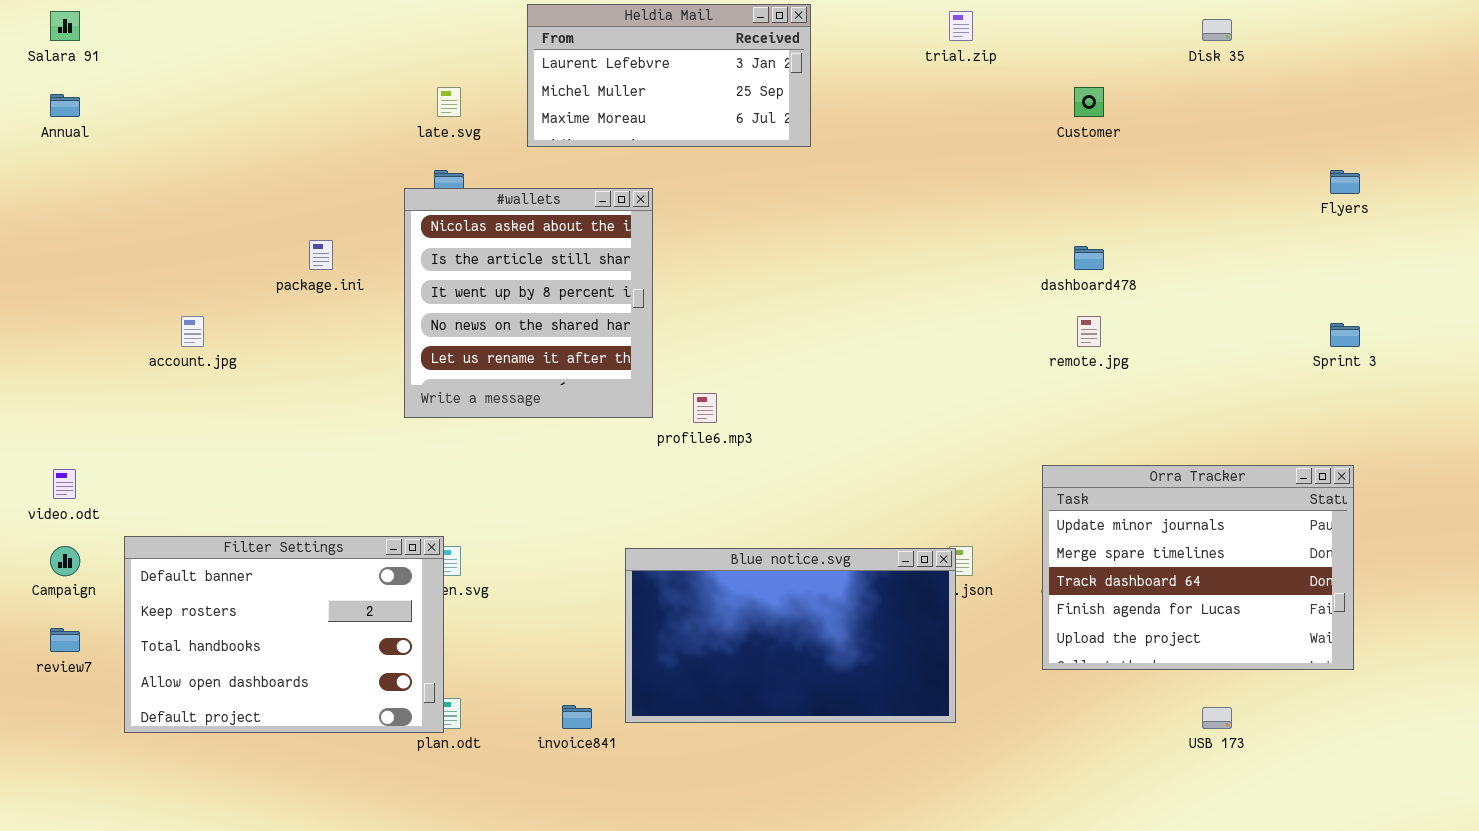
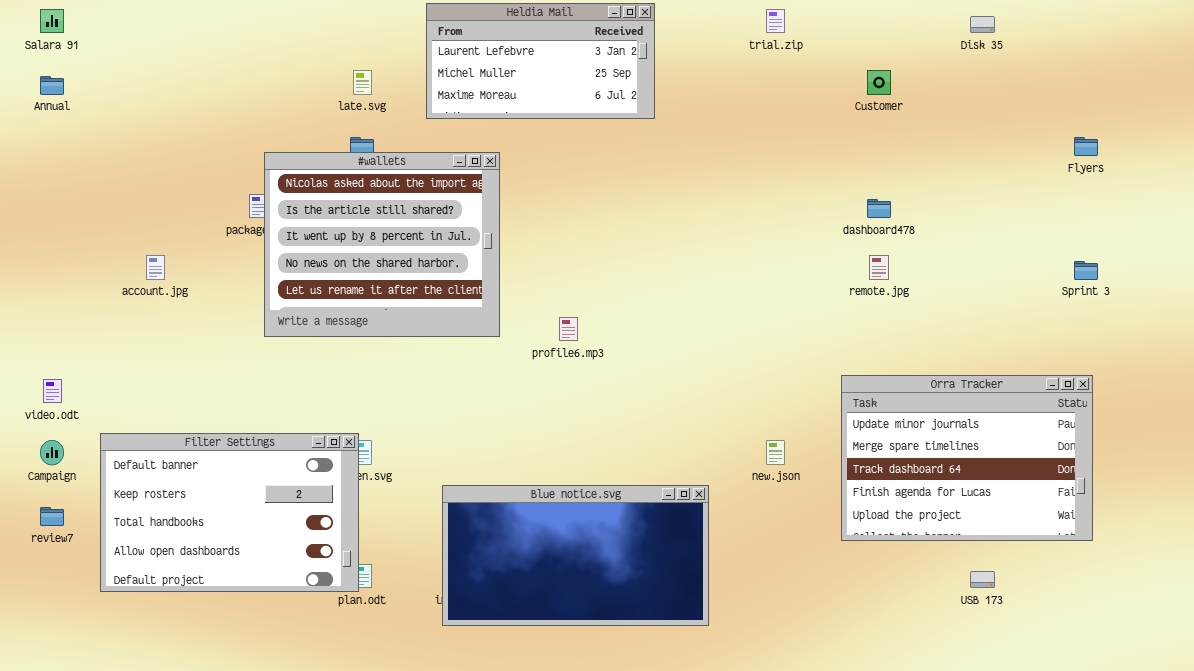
#wallets: [404,188,653,418] -> [264,152,500,337], moved, resized
Blue notice.svg: [625,548,956,723] -> [442,485,709,626], moved

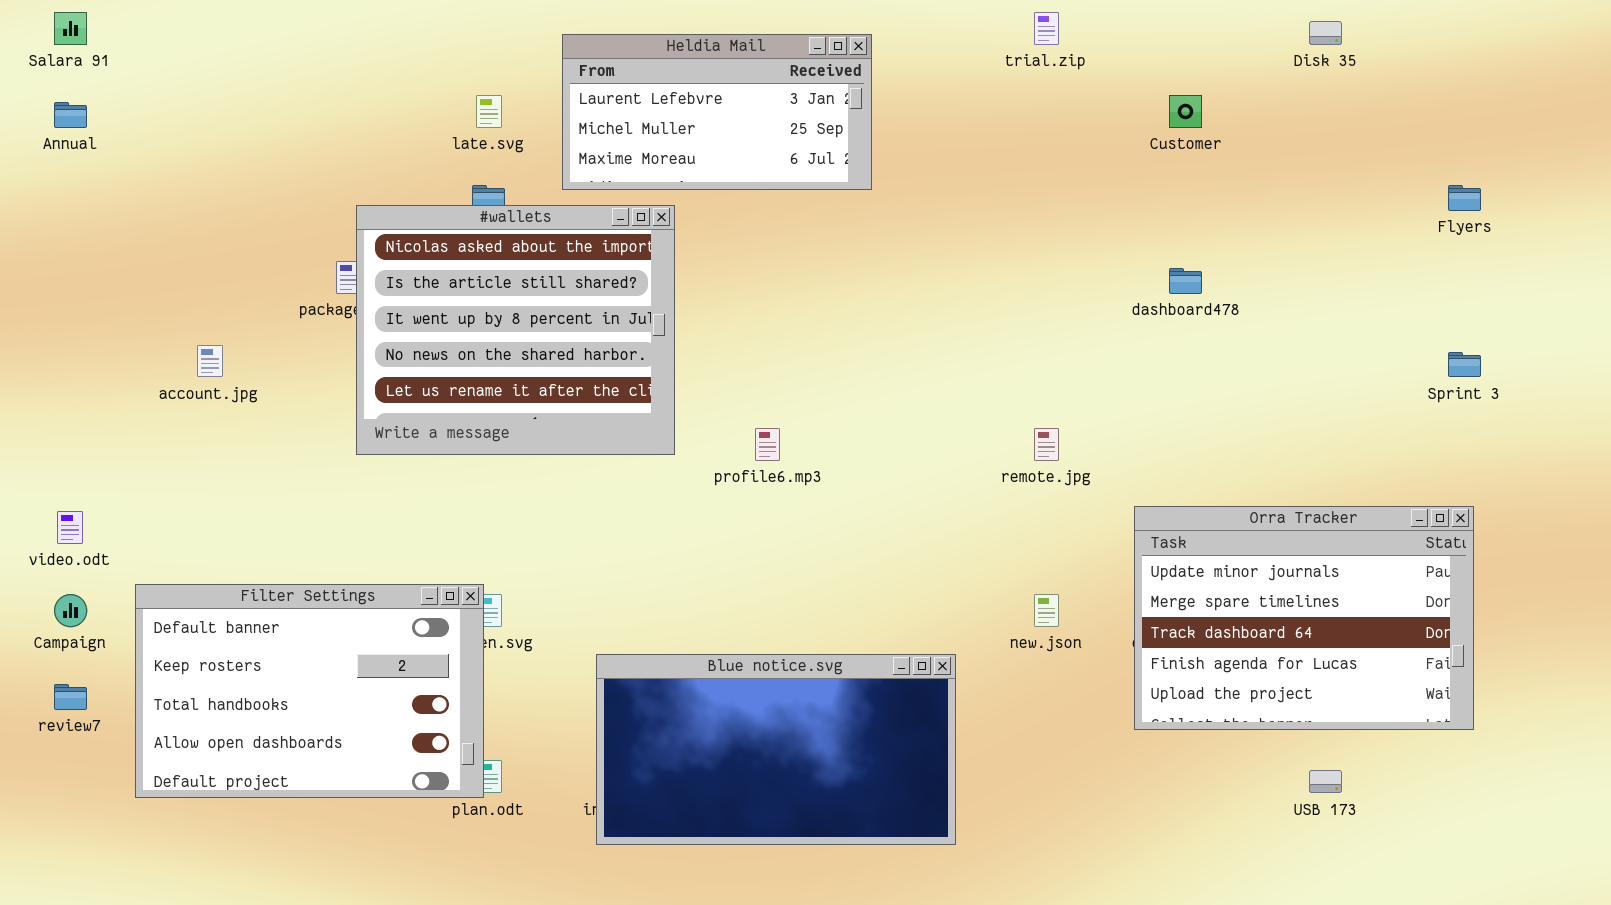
Heldia Mail: [426,3,655,119] -> [562,34,872,190], moved
remote.jpg: [869,255,889,280] -> [1034,428,1059,461], moved

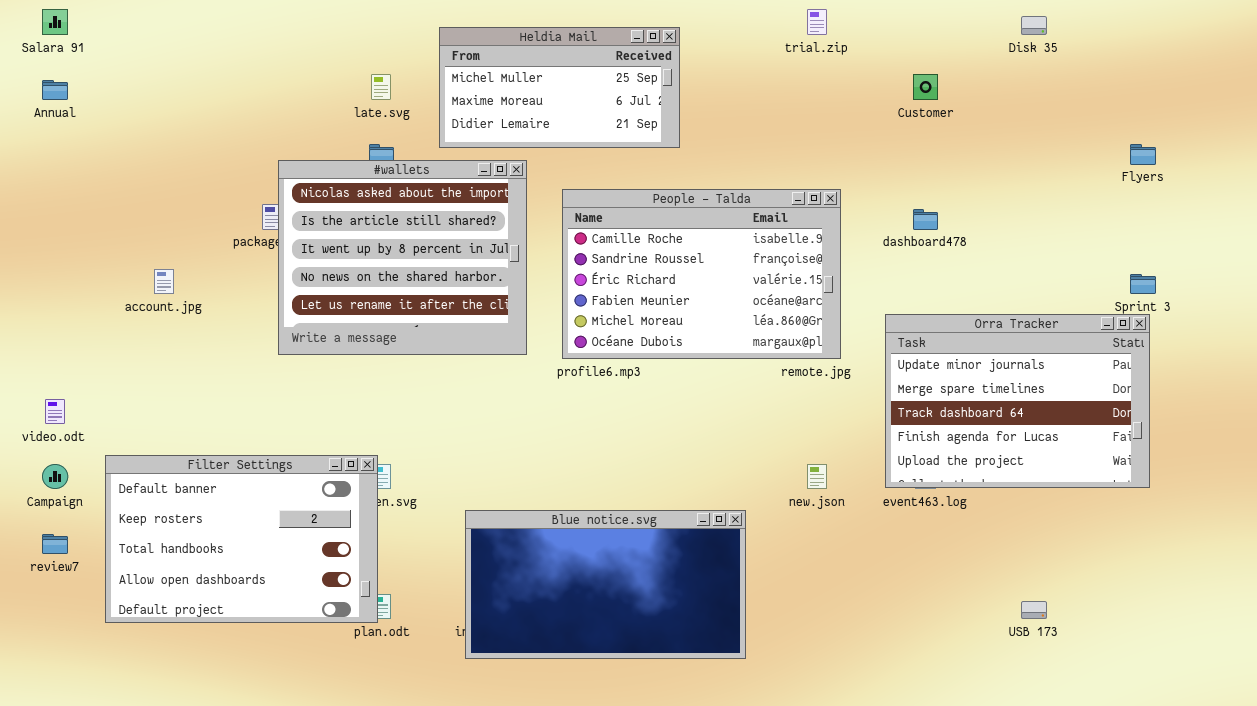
Heldia Mail: [562,34,872,190] -> [439,27,680,148], scrolled down 1 row
People - Talda: none -> [562,189,841,359], opened
Orra Tracker: [1134,506,1474,730] -> [885,314,1150,488], moved

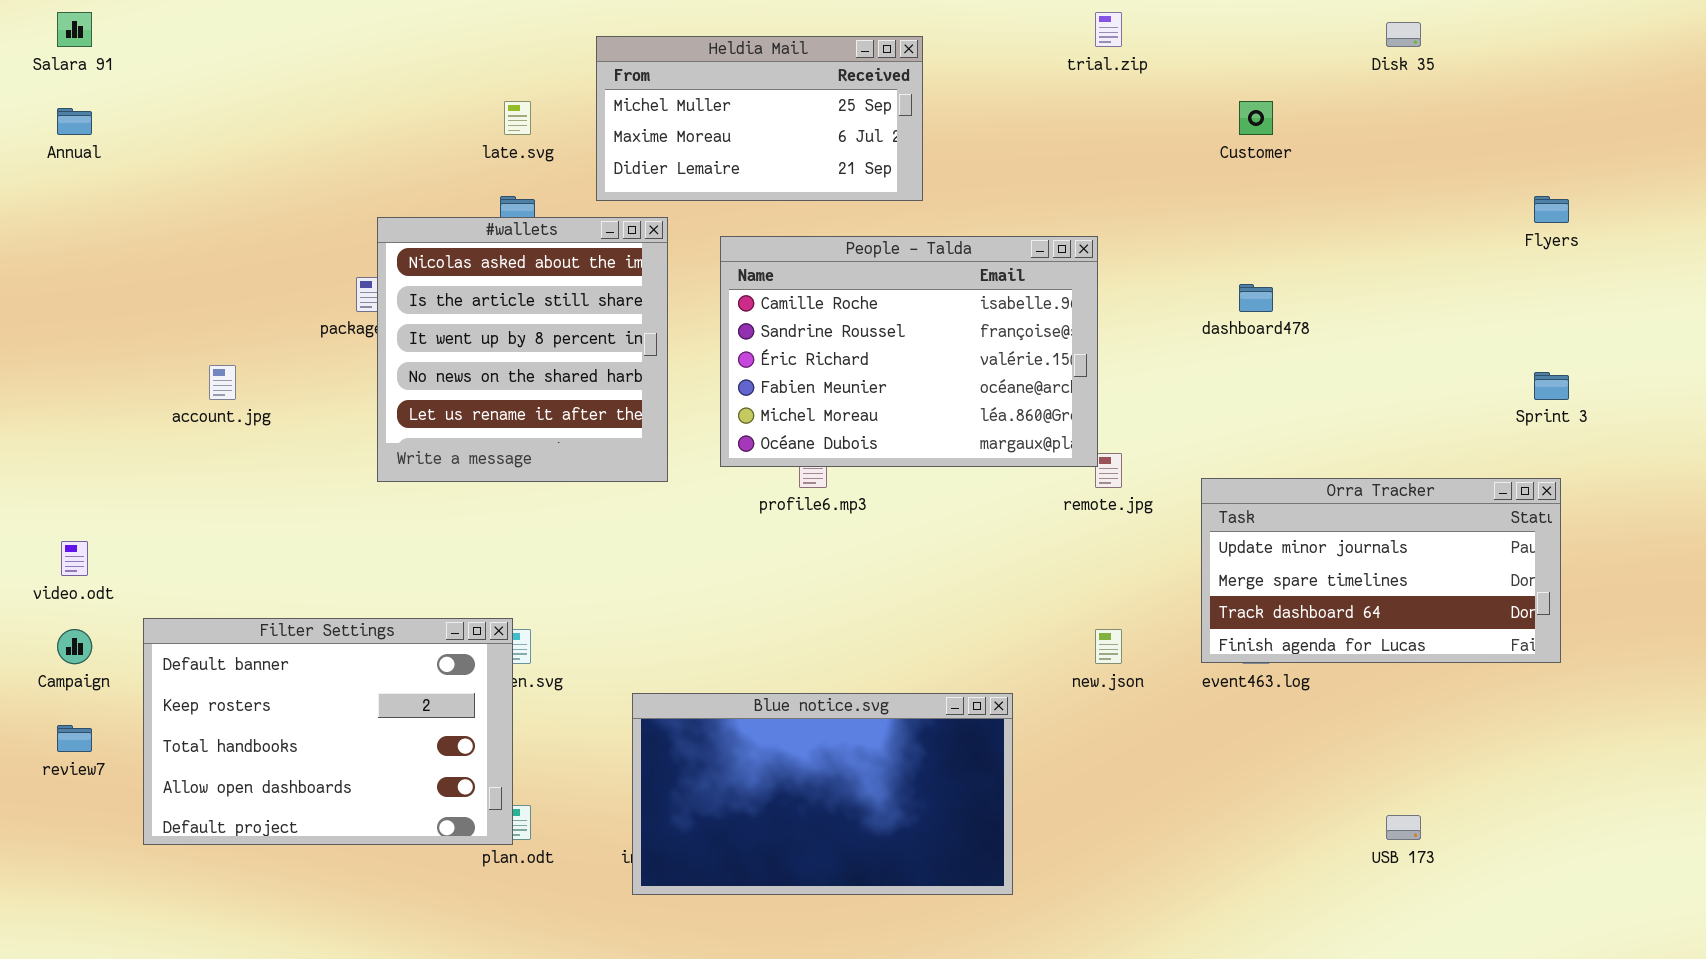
#wallets: [278,160,527,355] -> [377,217,668,482], resized
People - Talda: [562,189,841,359] -> [720,236,1098,467], moved
Orra Tracker: [885,314,1150,488] -> [1201,478,1561,663], resized

